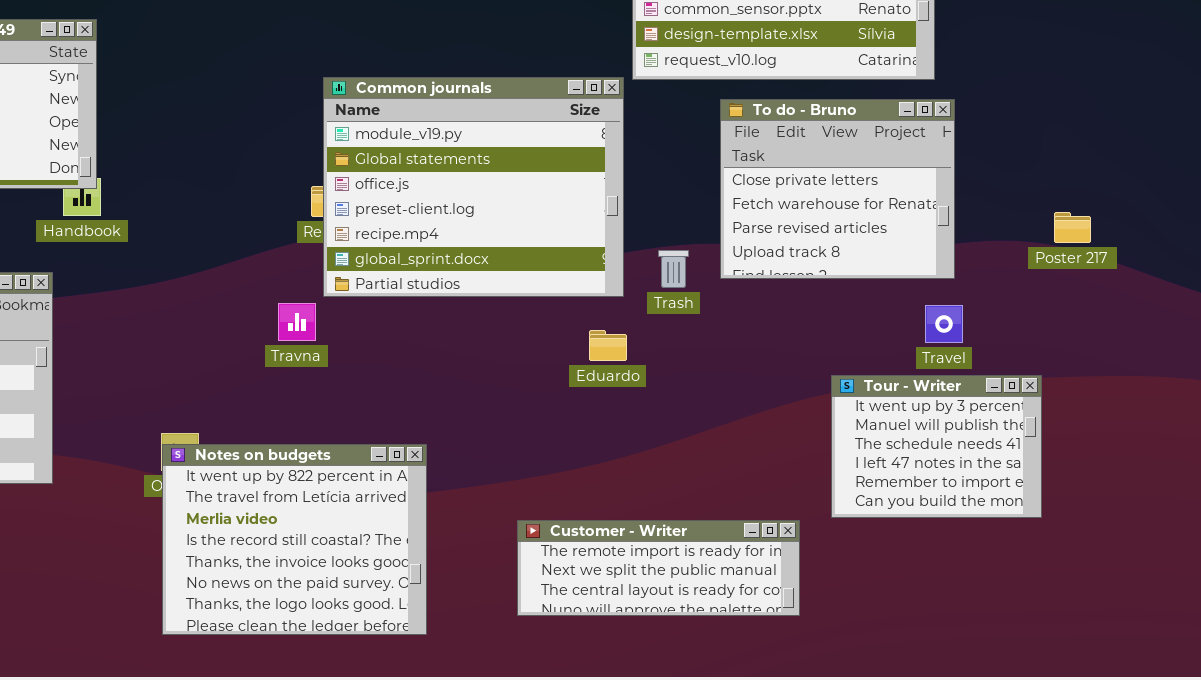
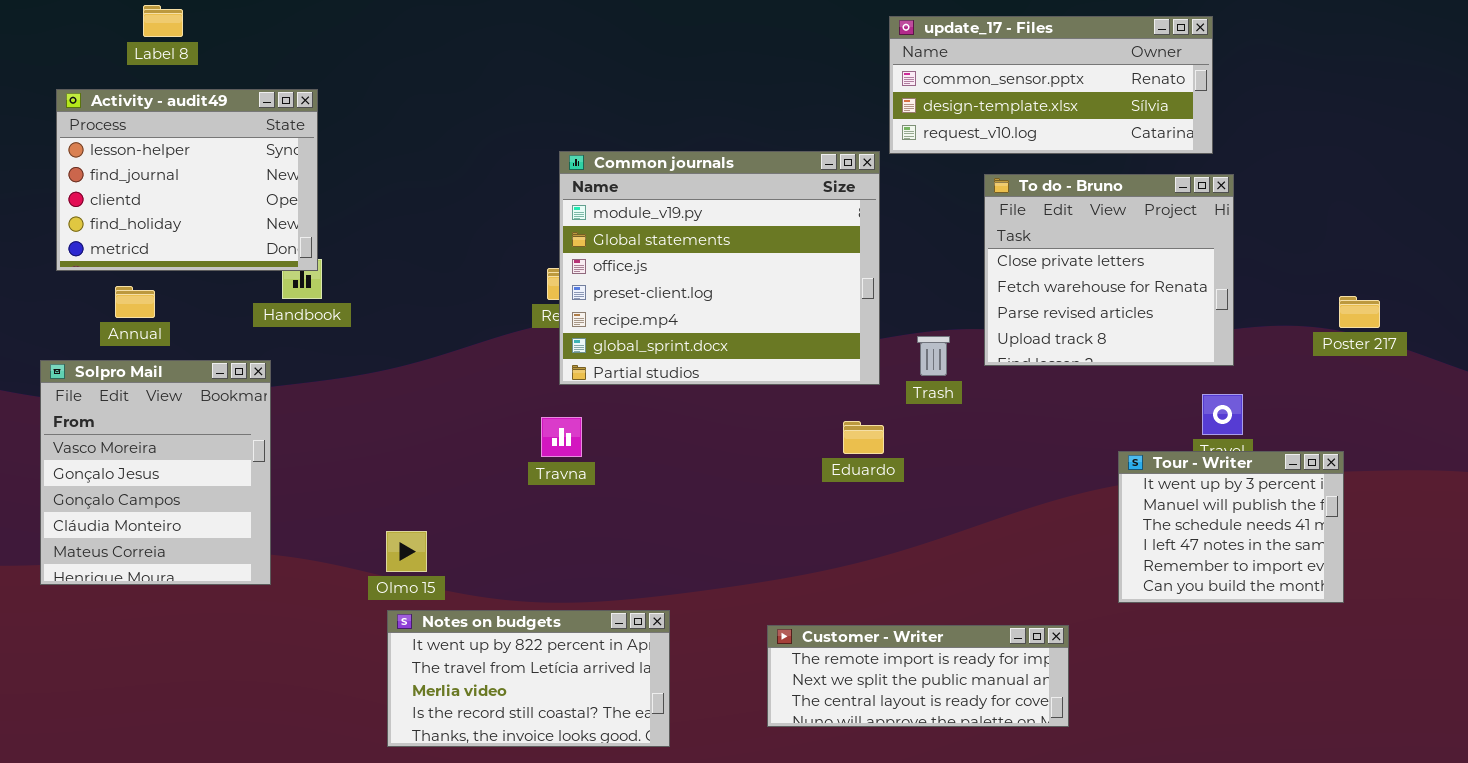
Travna: [278,303,316,341] -> [541,417,582,457], moved
Tour - Writer: [831,375,1042,518] -> [1118,451,1344,603], moved
Notes on budgets: [162,444,427,635] -> [387,610,670,747], resized

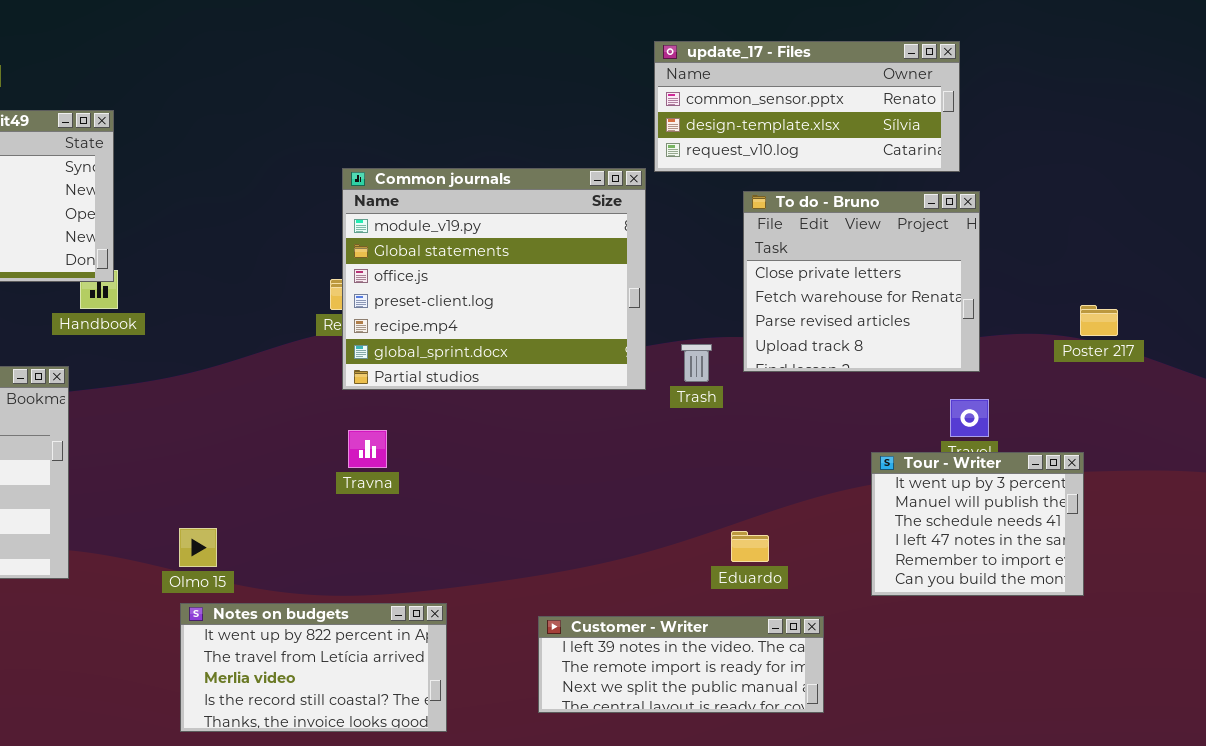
Travna: [541,417,582,457] -> [348,430,387,468], moved
Eduardo: [843,421,884,454] -> [731,531,769,562], moved
Customer - Writer: [767,625,1069,727] -> [538,616,824,713], scrolled up 1 row

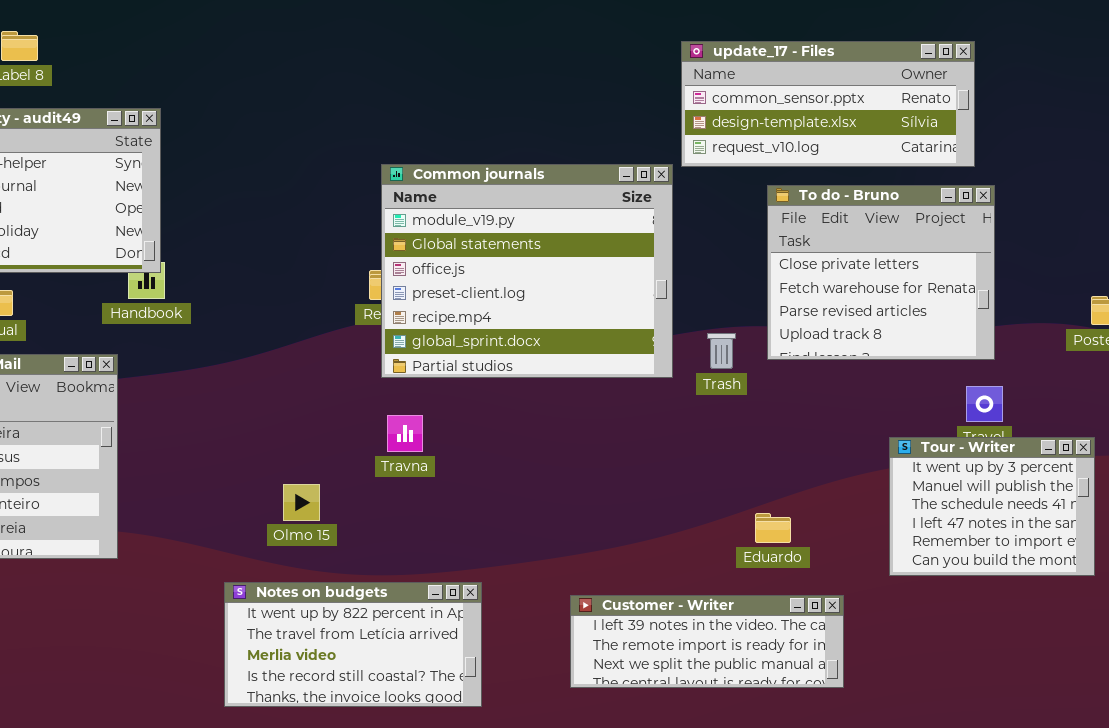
Olmo 15: [179,528,217,567] -> [283,484,320,521], moved

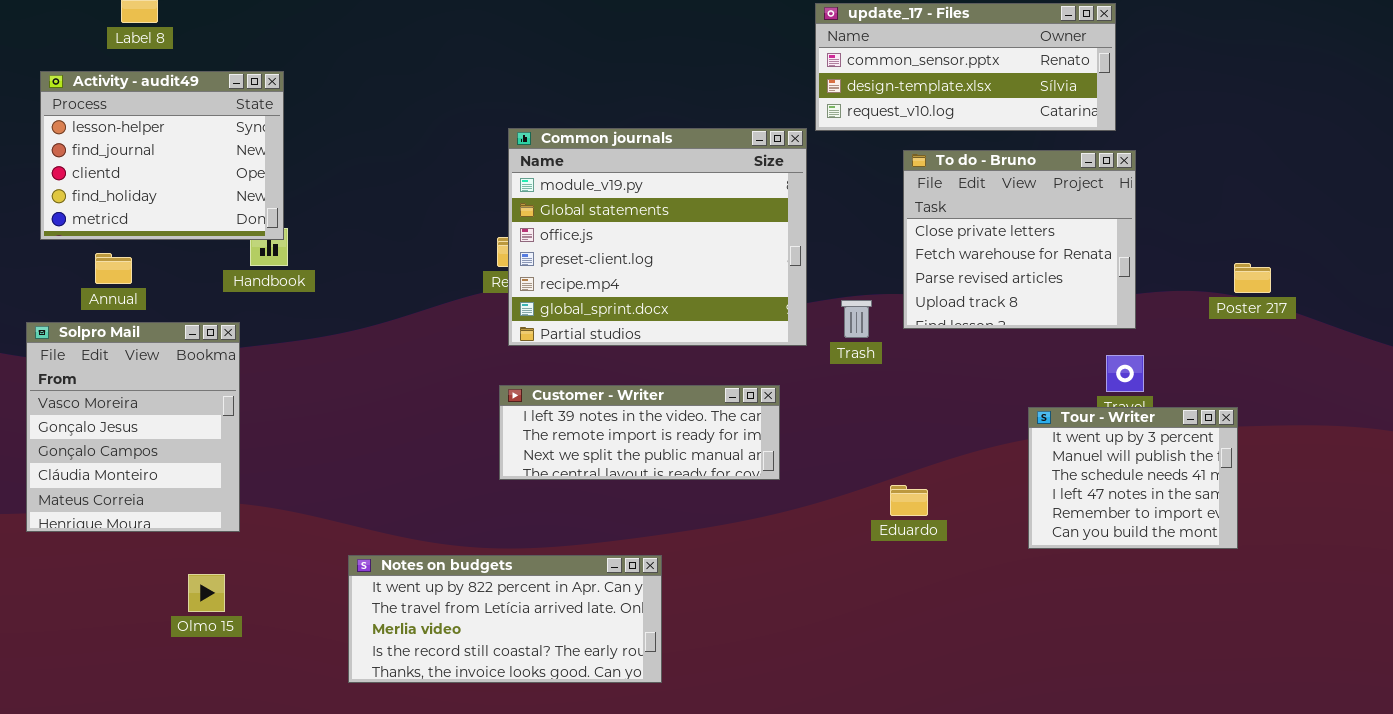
Olmo 15: [283,484,320,521] -> [188,574,225,612], moved
Notes on budgets: [224,582,482,707] -> [348,555,662,683], resized
Customer - Writer: [570,595,844,688] -> [499,385,780,480], moved

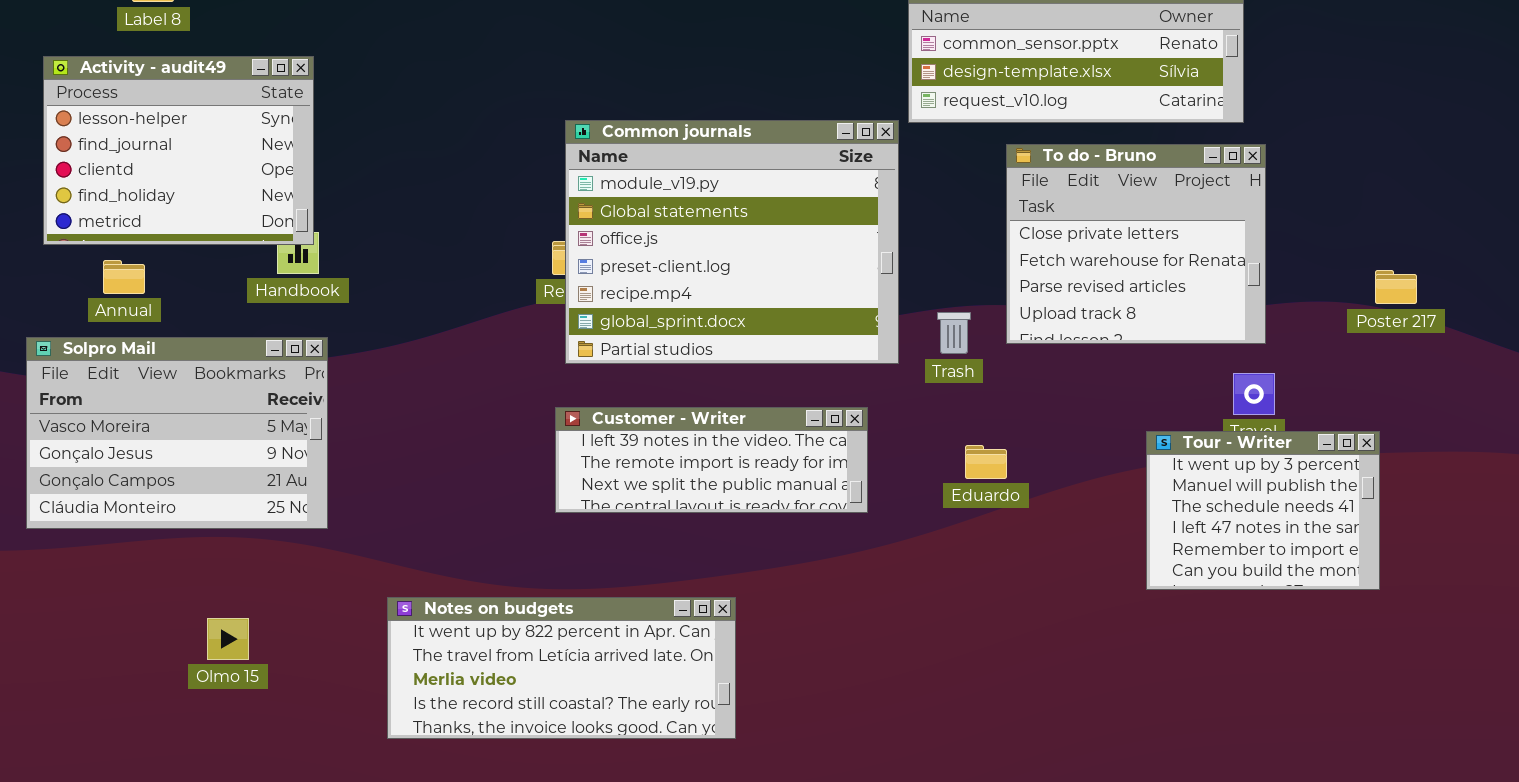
Solpro Mail: [26,322,240,532] -> [26,337,328,529], resized
Eduardo: [890,485,928,516] -> [965,445,1007,479], moved

